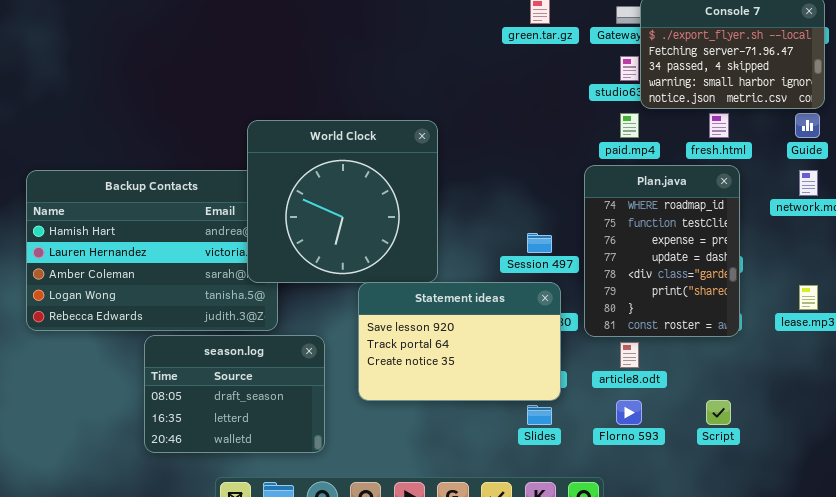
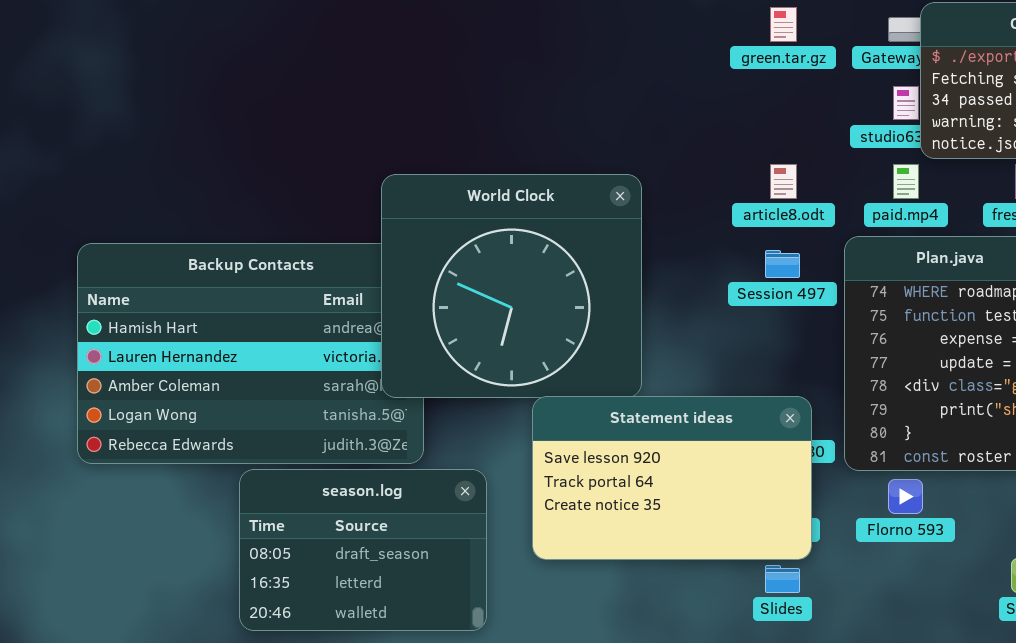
Session 497: [527,233,552,253] -> [765,250,800,278], moved
article8.odt: [620,342,639,368] -> [770,164,797,199], moved
Florno 593: [616,400,642,425] -> [888,479,923,514], moved

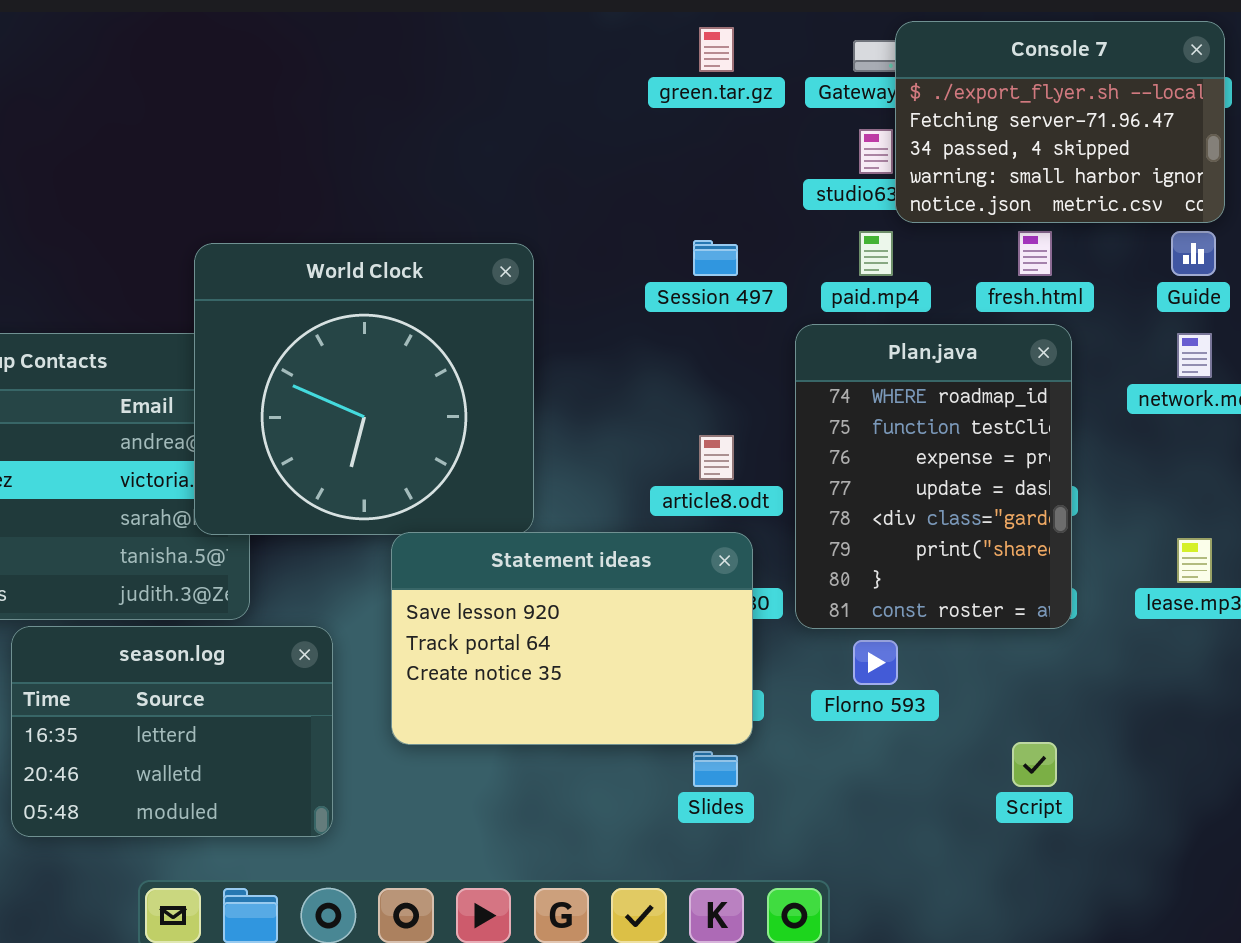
article8.odt: [770,164,797,199] -> [699,435,734,480], moved
Session 497: [765,250,800,278] -> [693,240,738,276], moved
season.log: [239,469,487,631] -> [11,626,333,837], scrolled down 1 row

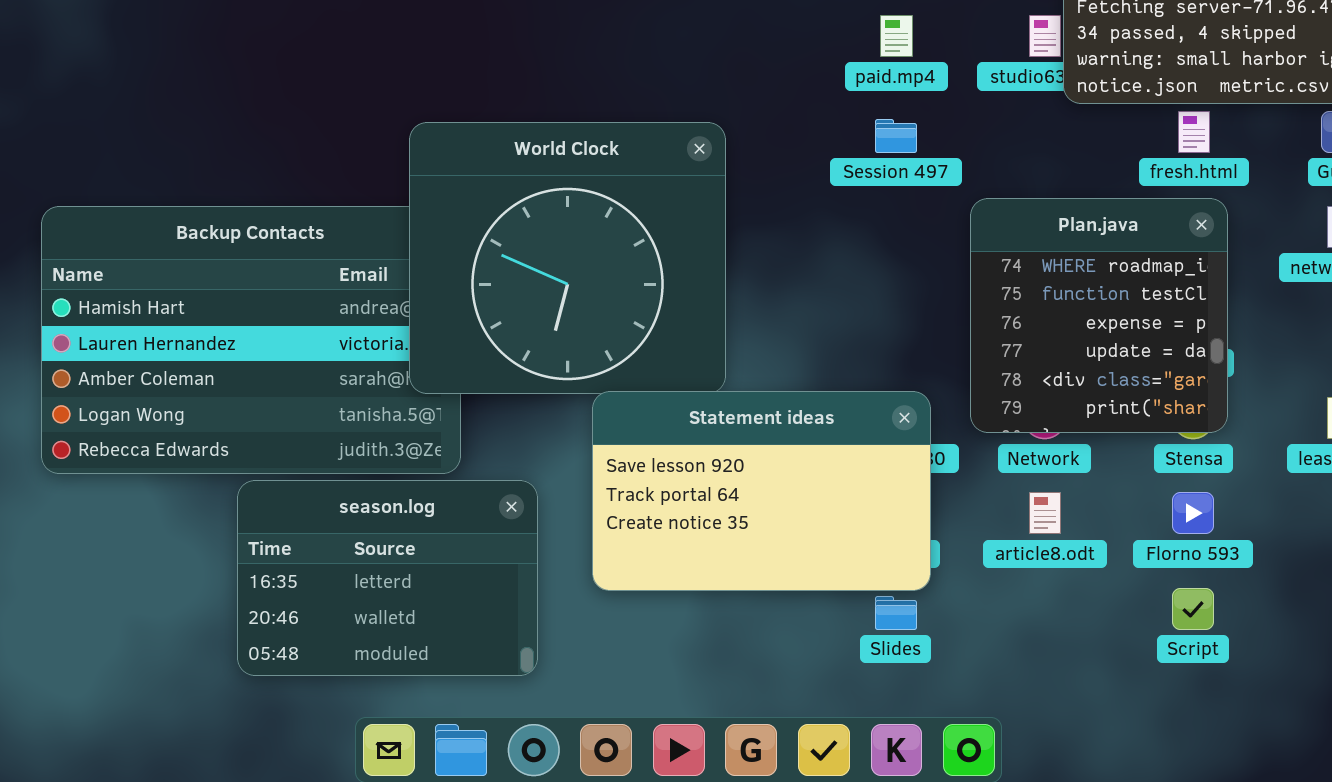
paid.mp4: [859,231,893,276] -> [880,15,913,57], moved
Plan.java: [795,324,1072,629] -> [970,198,1228,433], resized
article8.odt: [699,435,734,480] -> [1029,492,1061,534], moved
Florno 593: [853,640,898,685] -> [1172,492,1214,534], moved

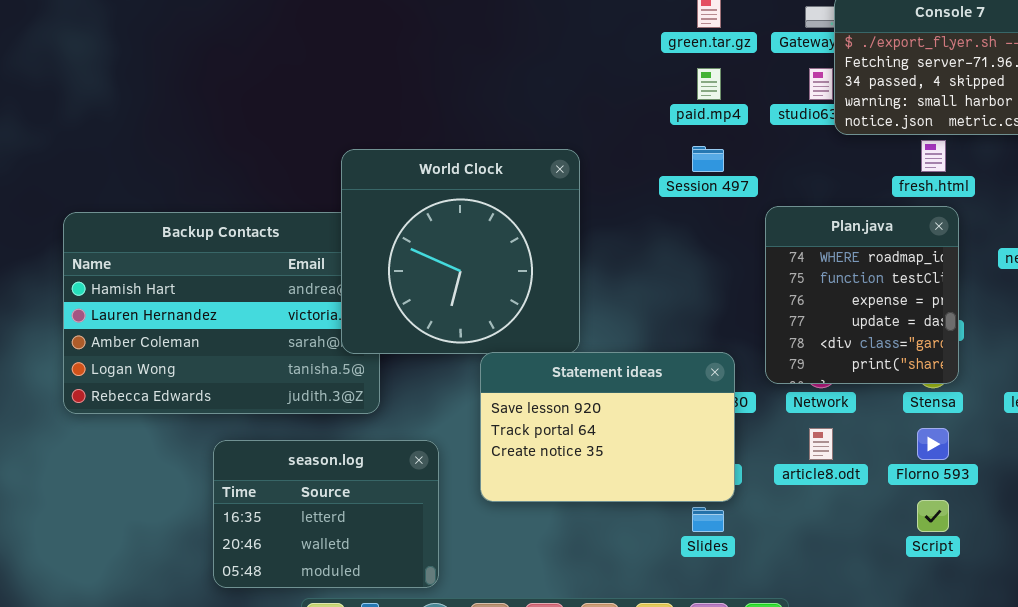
season.log: [237,480,538,676] -> [213,440,439,588], moved

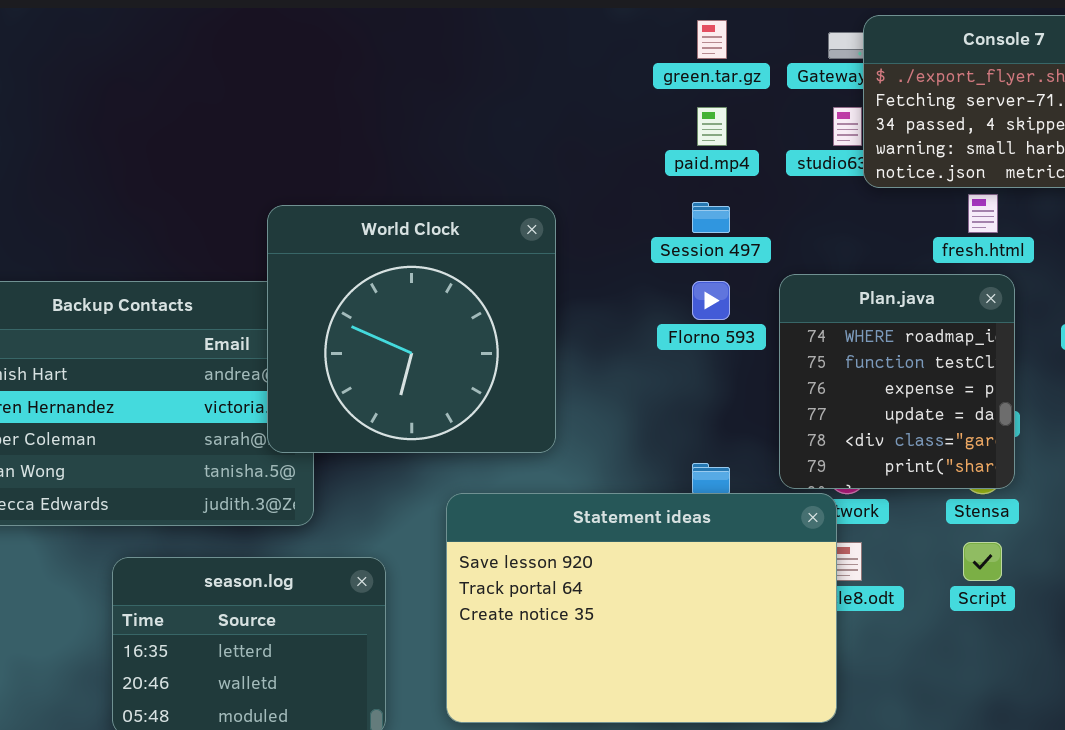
Statement ideas: [480,352,735,502] -> [446,493,837,723], moved, resized
Florno 593: [917,428,949,460] -> [692,281,730,320], moved
Script: [917,500,949,532] -> [963,542,1002,581], moved

